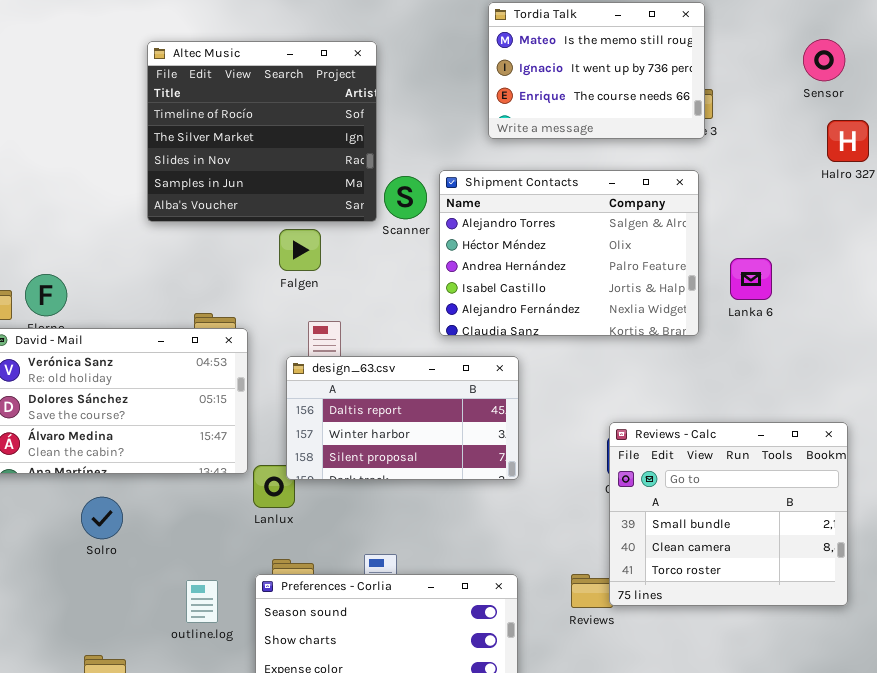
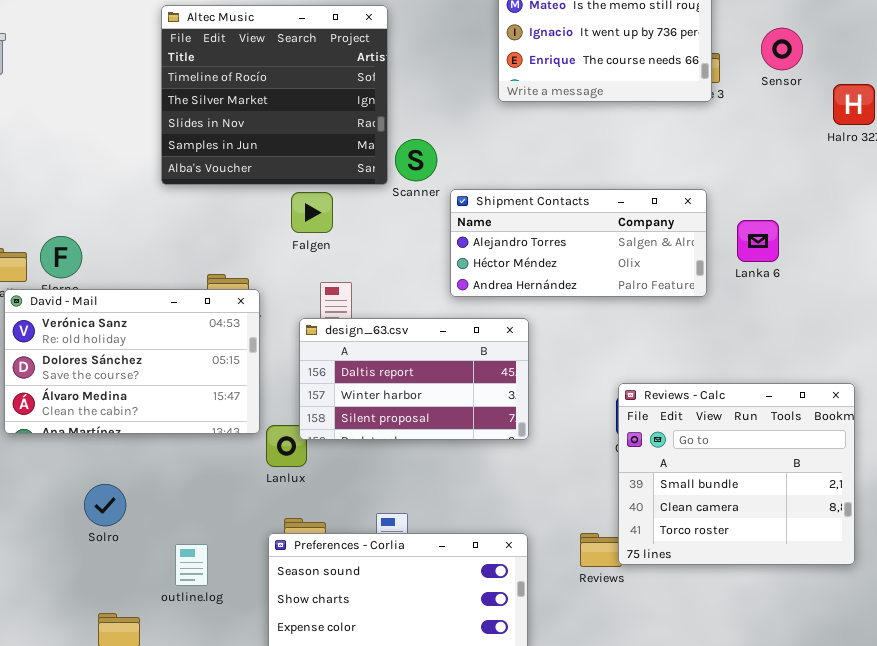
Sensor: [803,39,845,81] -> [761,28,803,70], moved
Shipment Contacts: [439,170,699,336] -> [450,189,707,297], resized
Solro: [81,497,123,539] -> [84,484,126,526], moved
outline.log: [186,580,218,623] -> [175,544,208,586], moved

